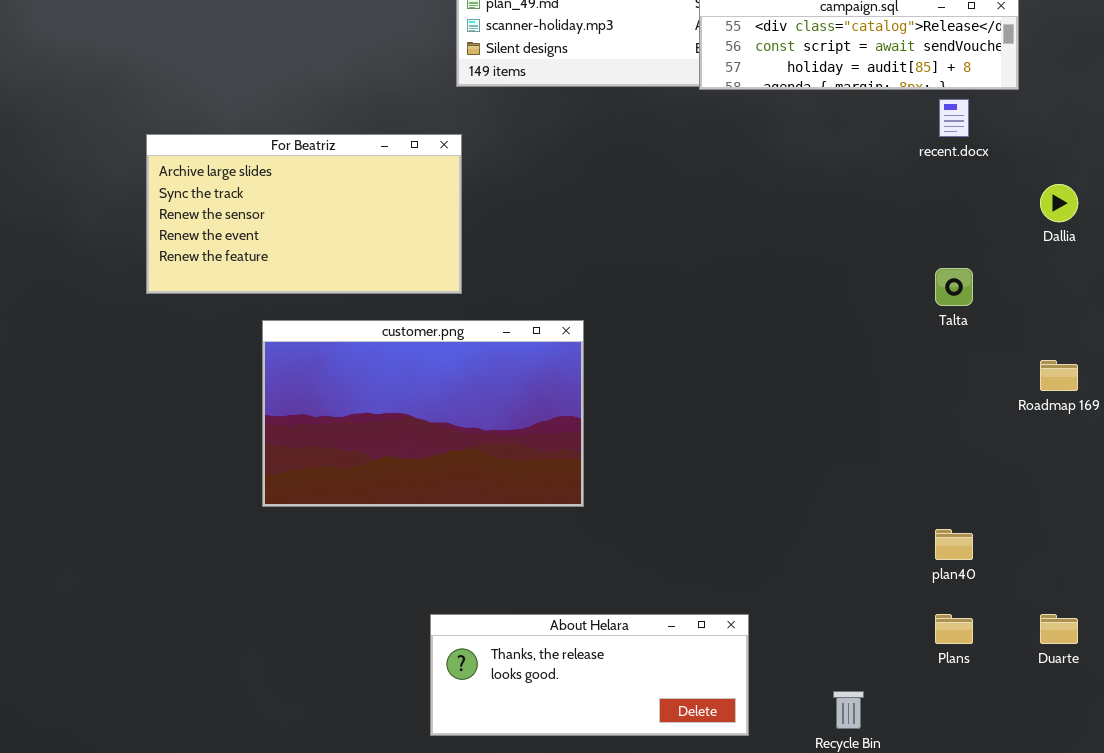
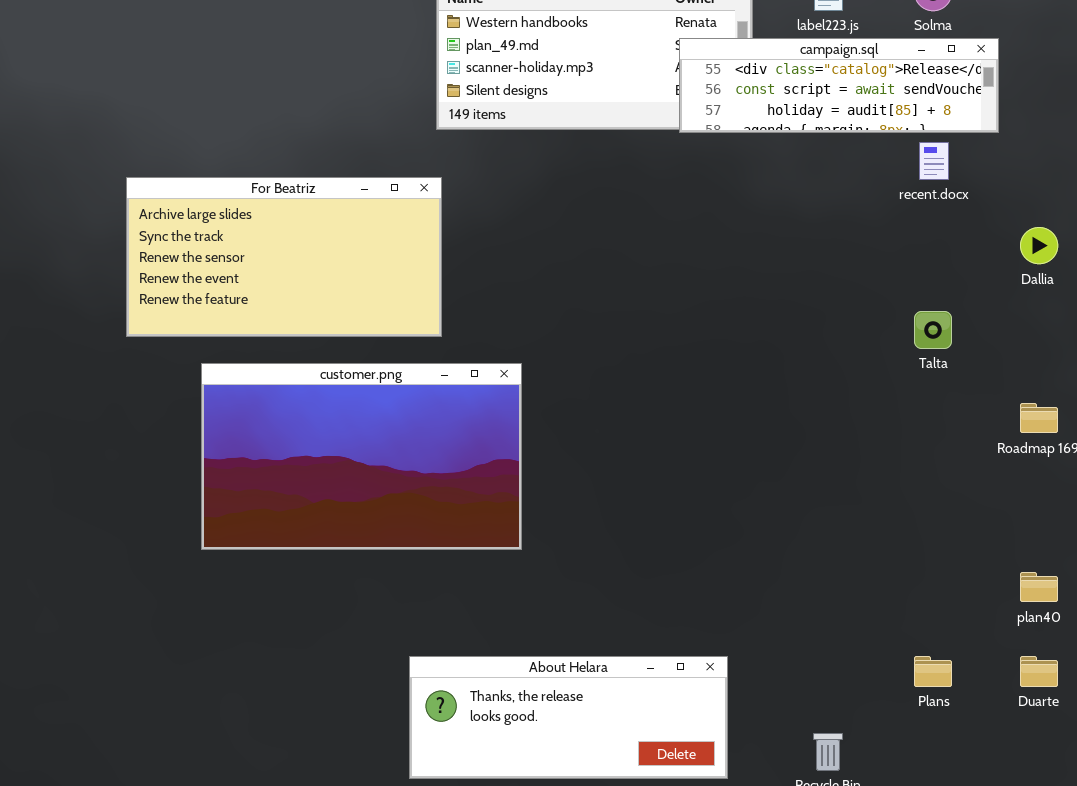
customer.png: [262,320,584,507] -> [201,363,522,550], moved
plan40: [935,529,973,560] -> [1020,572,1058,602], moved

